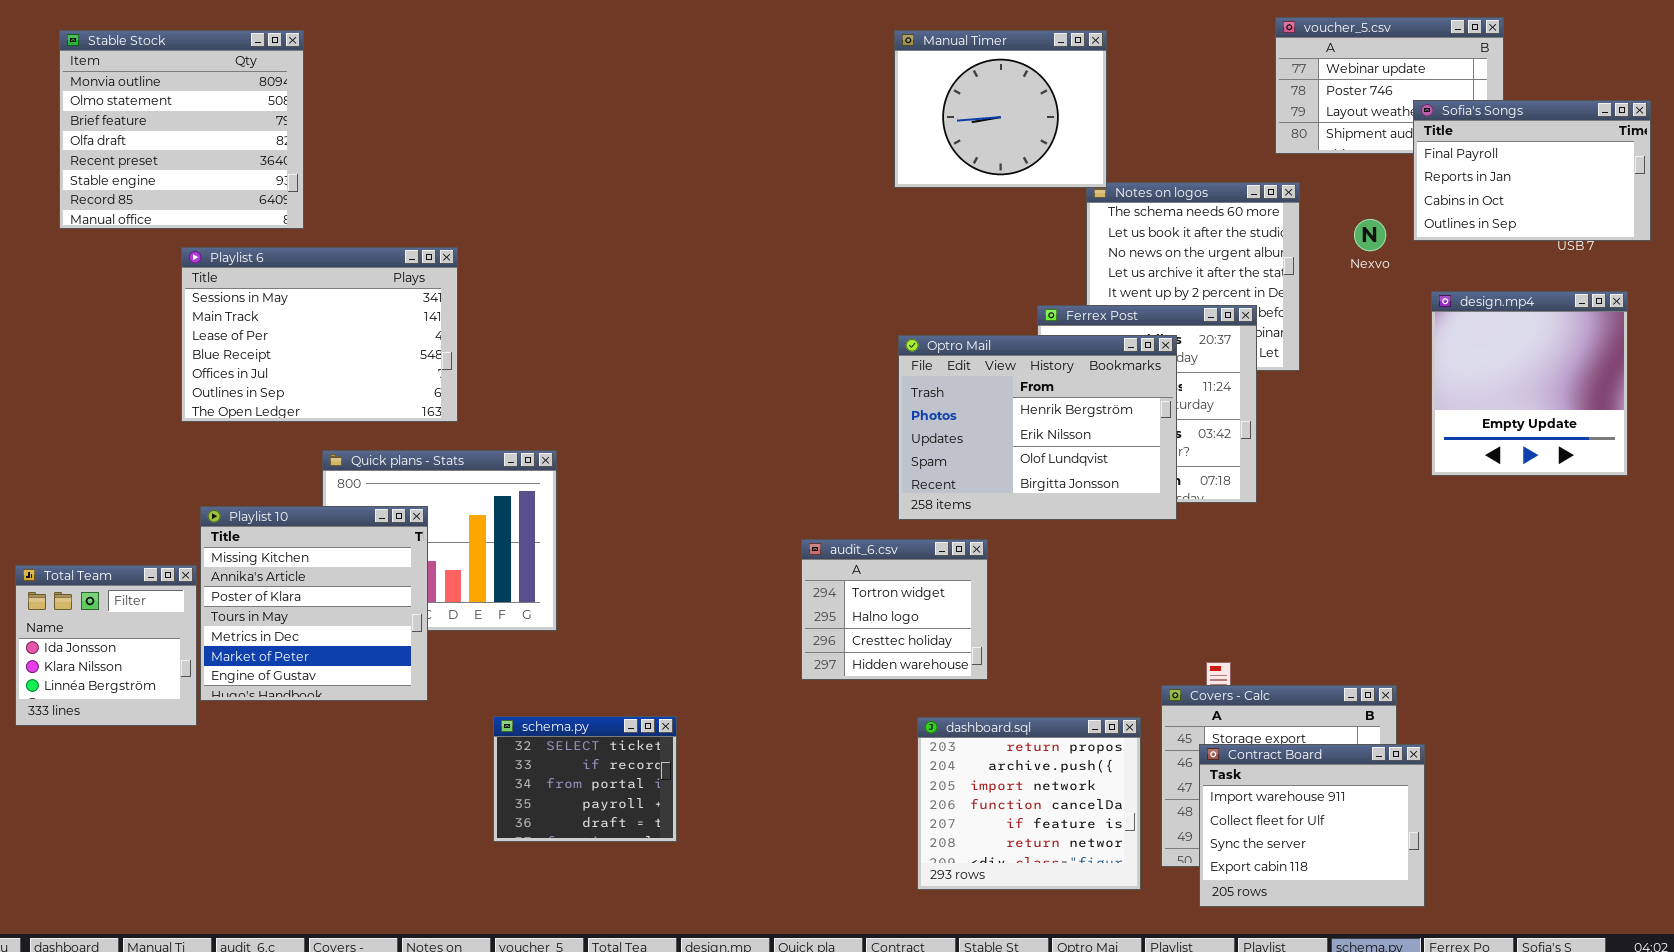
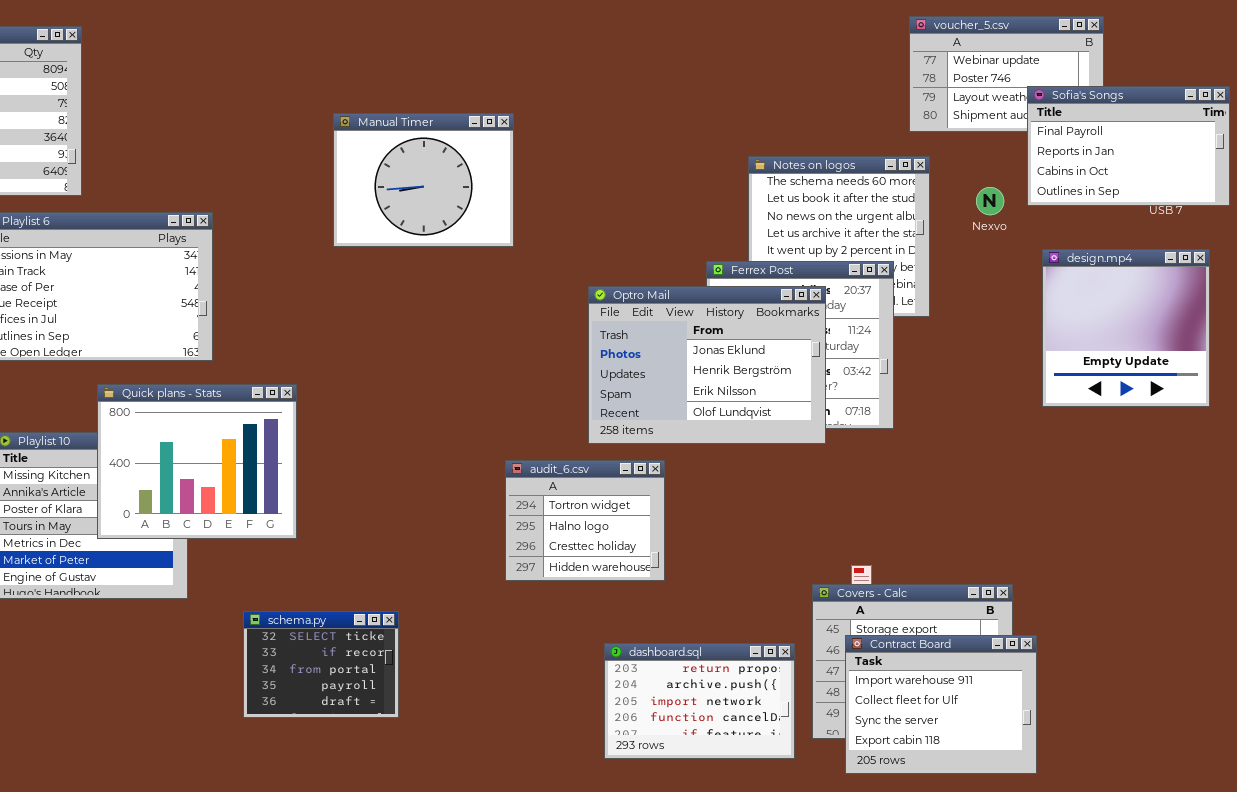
Manual Timer: [894,30,1107,188] -> [333,113,514,247], moved
Optro Mail: [898,335,1177,520] -> [588,286,826,444], scrolled up 1 row
Quick plans - Stats: [322,450,557,631] -> [97,384,297,539], raised
dashboard.sql: [917,717,1141,890] -> [604,643,795,759], resized

